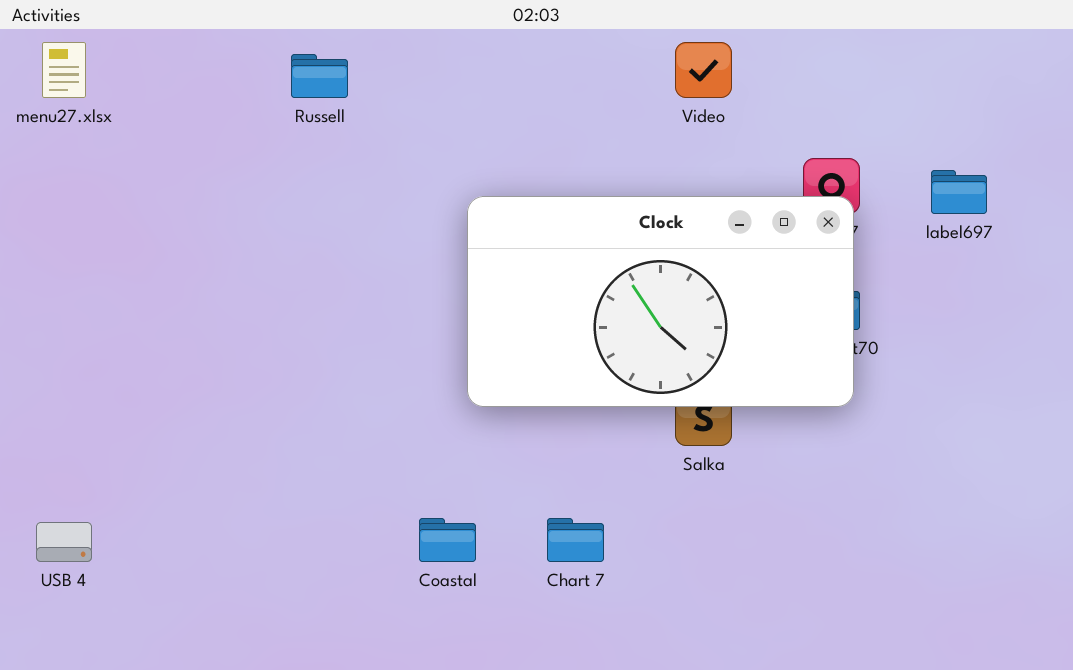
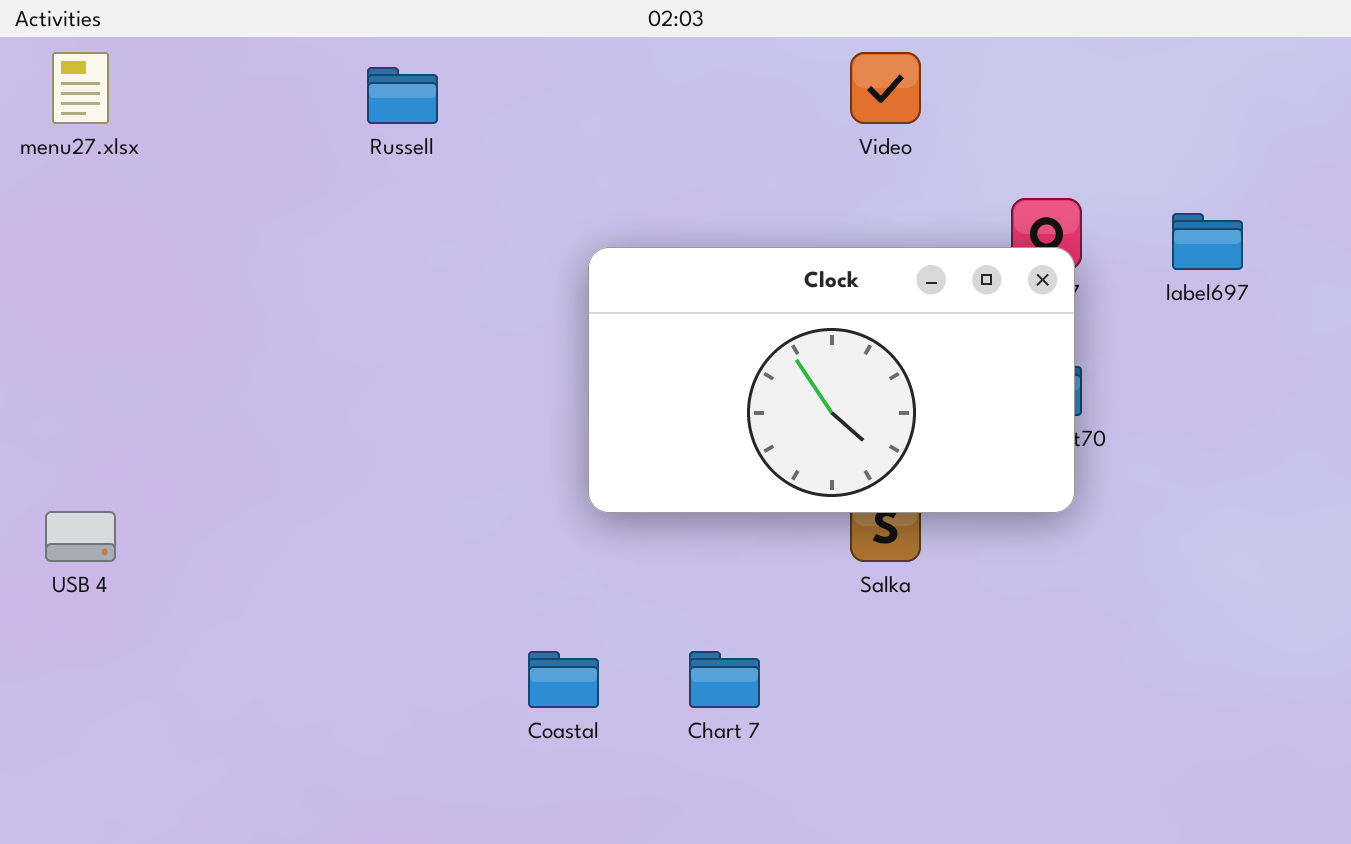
USB 4: [36,522,92,562] -> [45,511,116,562], moved

